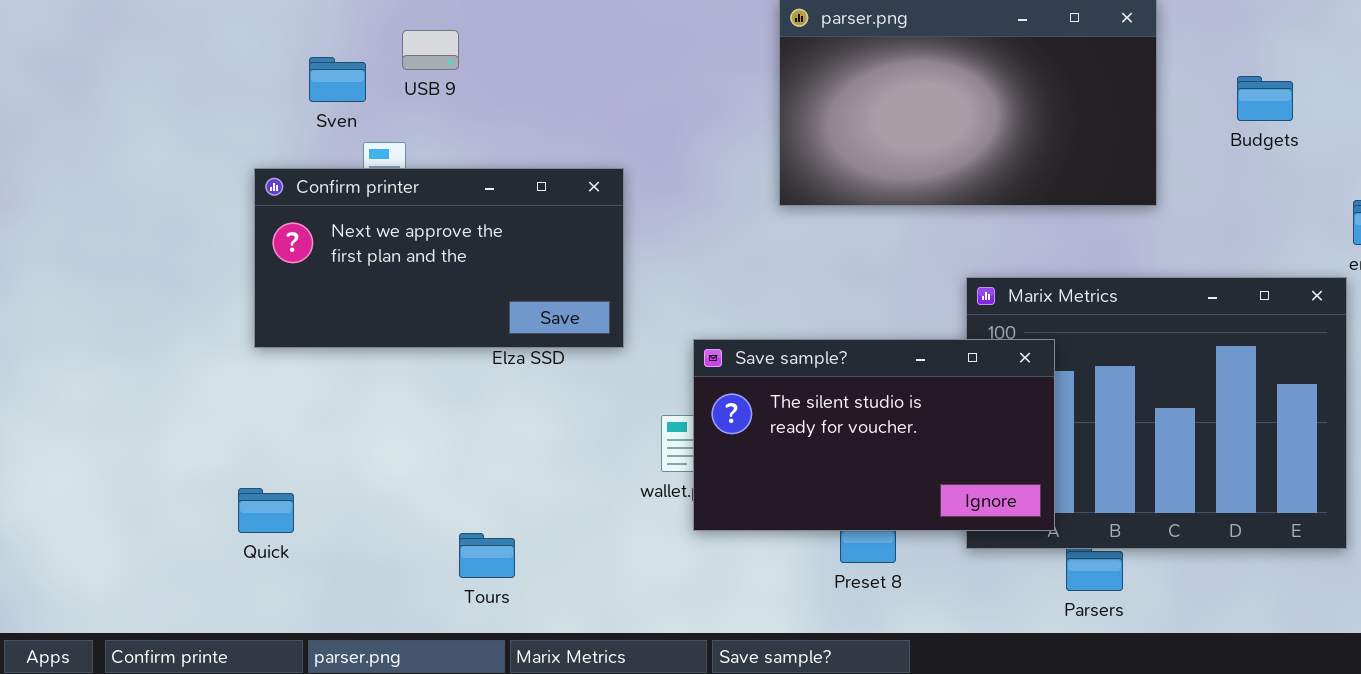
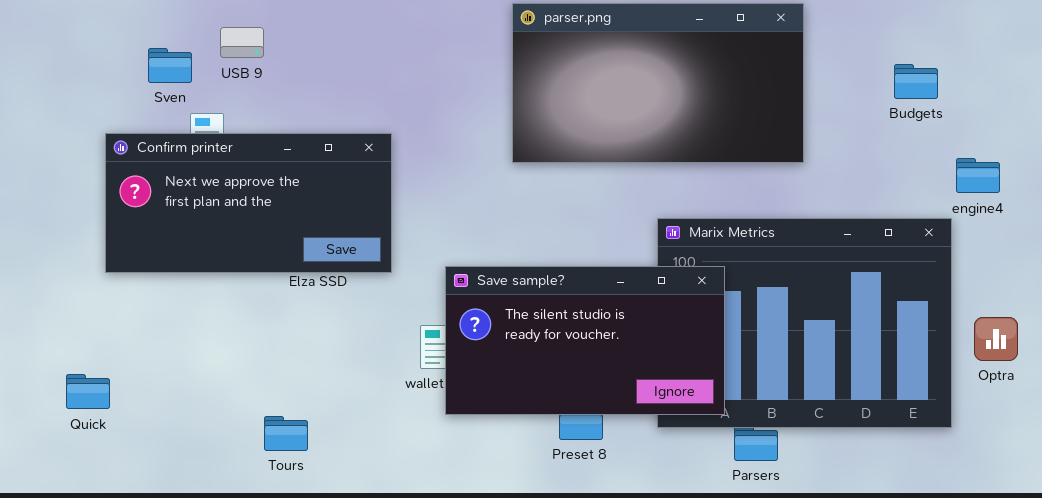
Budgets: [1237,76,1293,121] -> [894,64,938,99], moved
Quick: [238,488,294,533] -> [66,374,110,409], moved

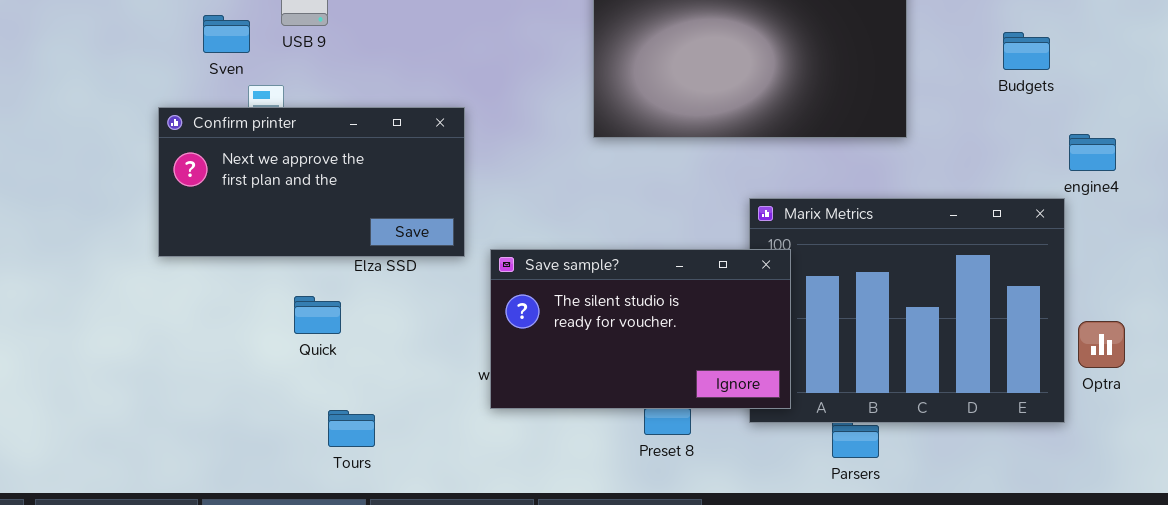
Save sample?: [445,266,725,415] -> [490,249,791,409], moved
Optra: [974,317,1018,361] -> [1078,321,1125,368], moved
Quick: [66,374,110,409] -> [294,296,341,334], moved

